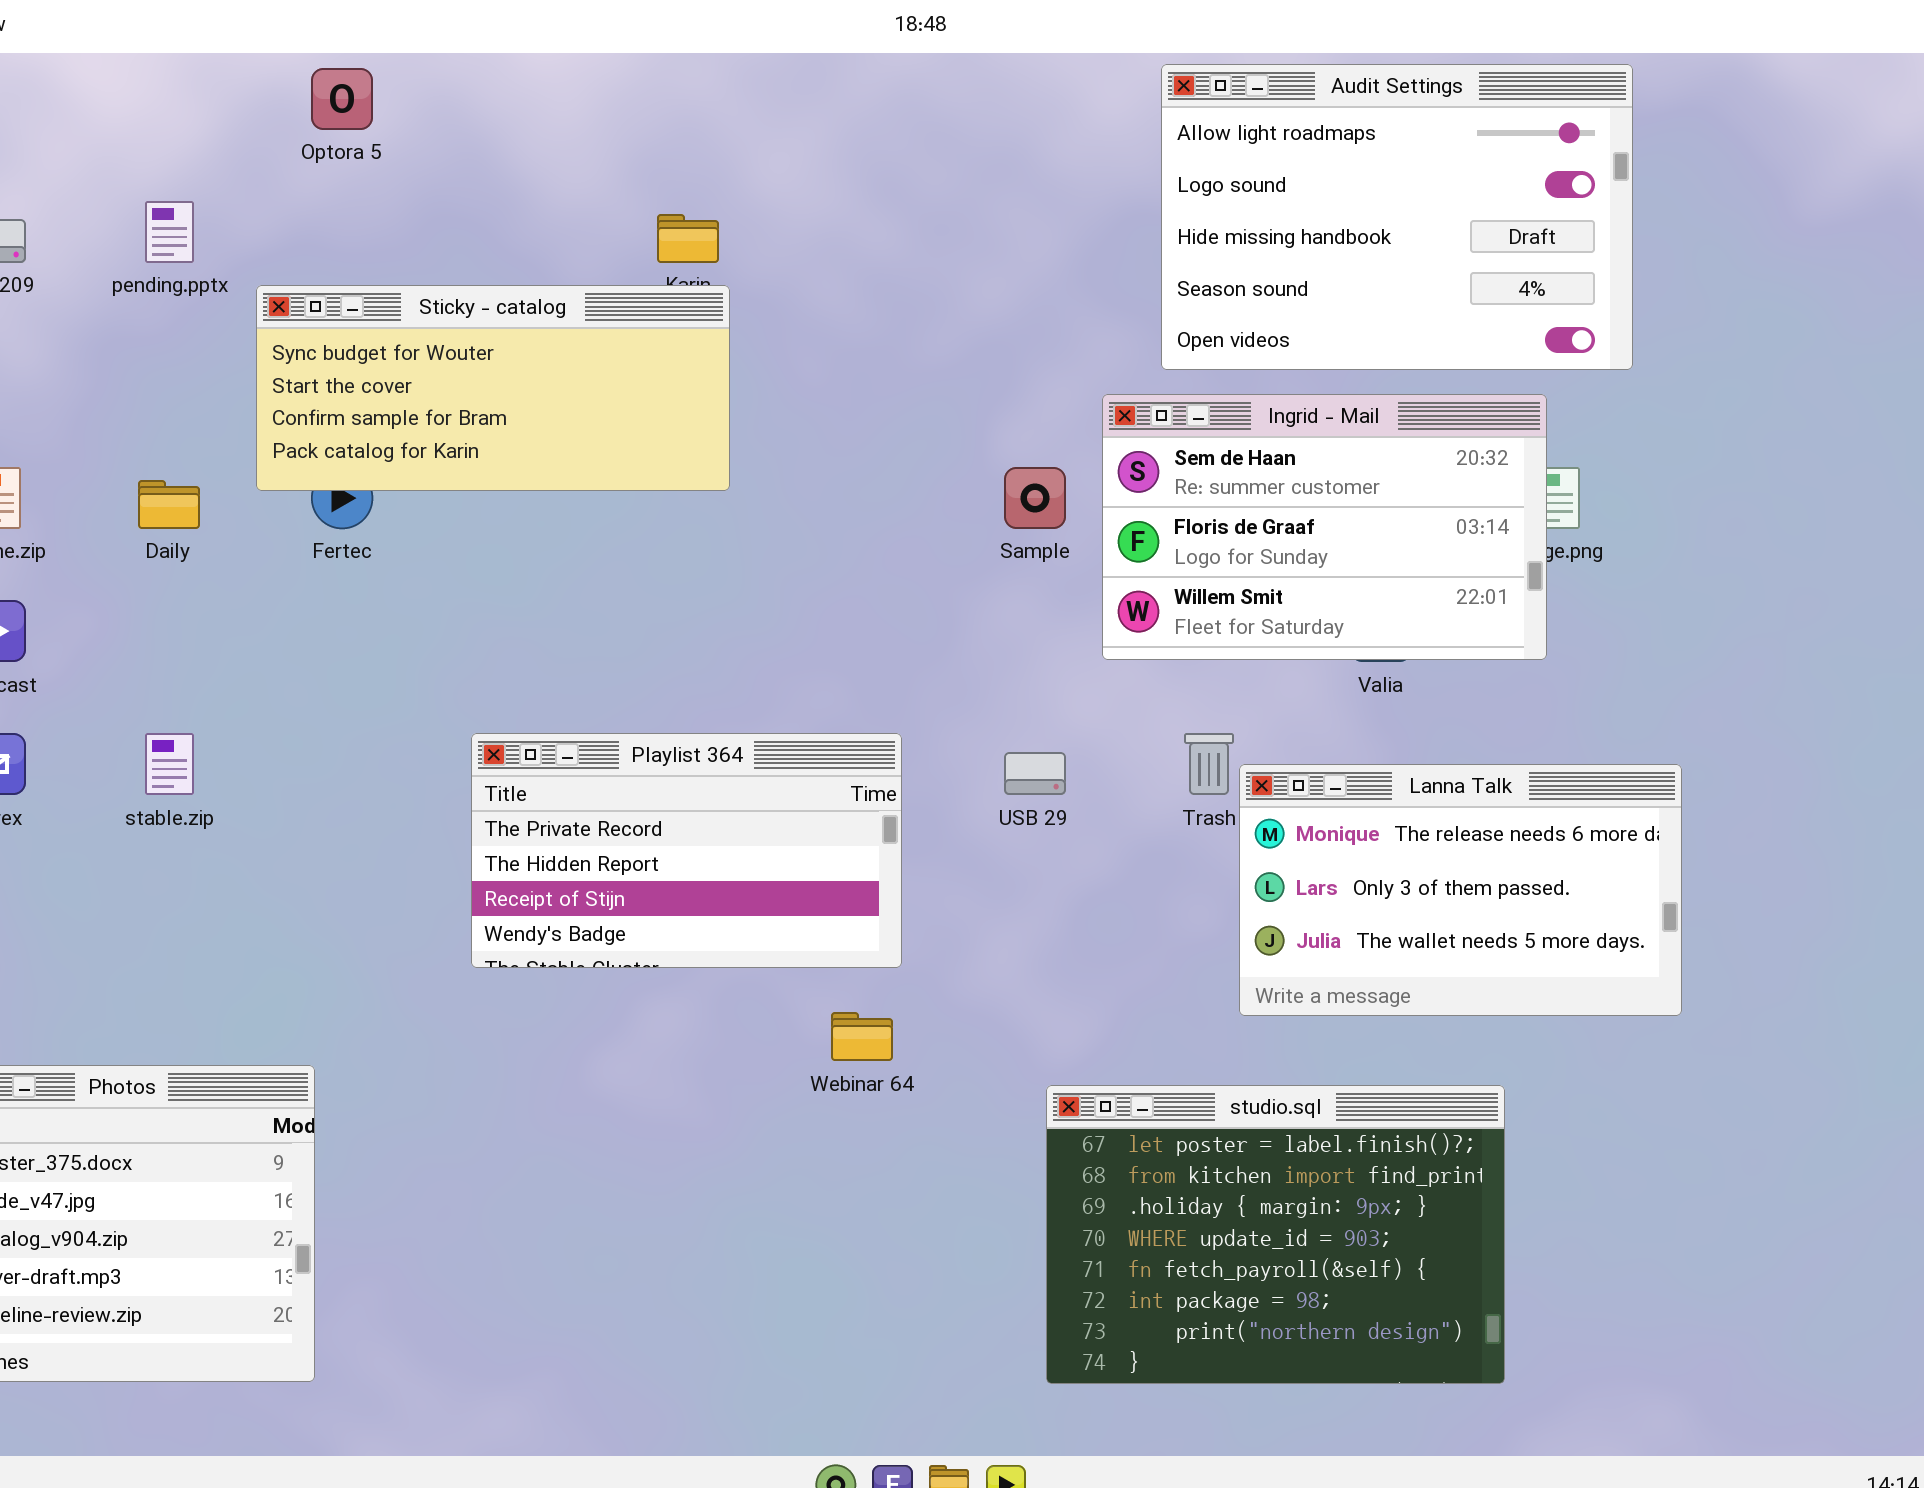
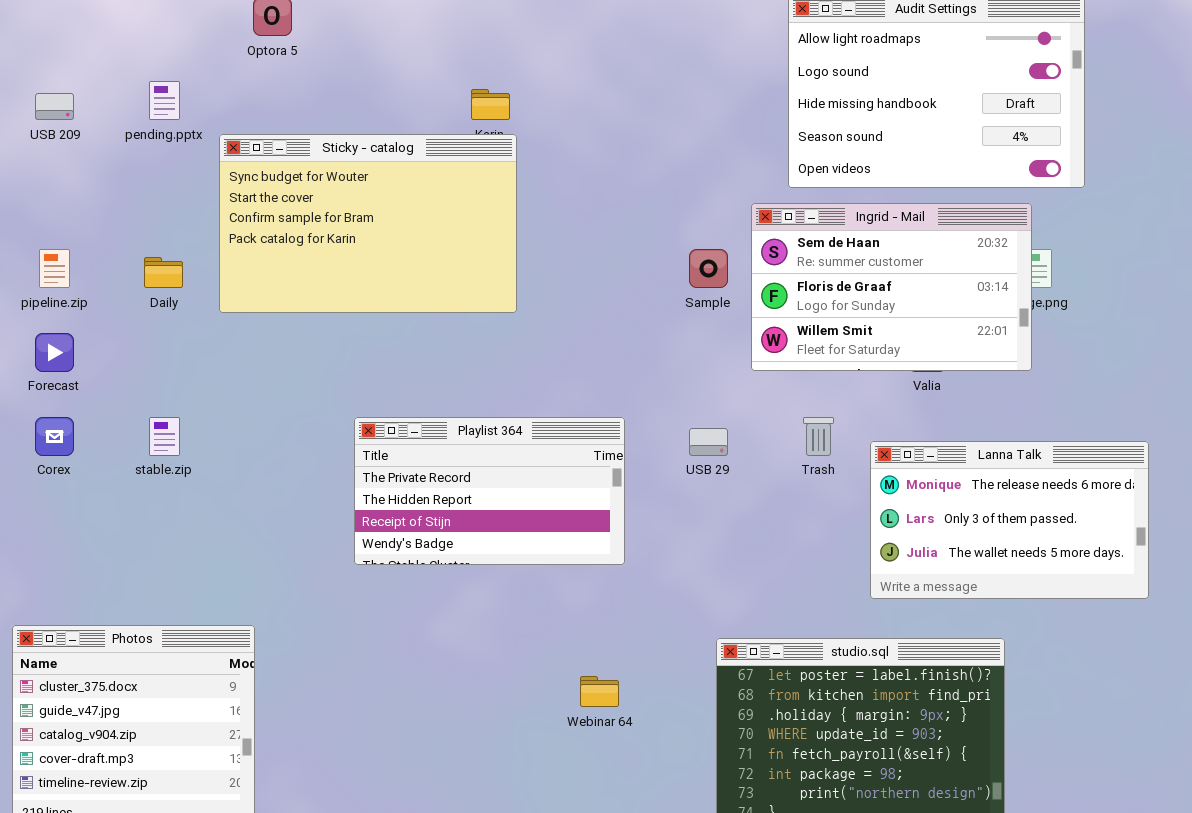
Sticky - catalog: [256,285,730,491] -> [219,134,517,313], resized
Lanna Talk: [1239,764,1682,1016] -> [870,441,1149,599], moved
Webinar 64: [831,1012,893,1061] -> [580,676,619,707], moved

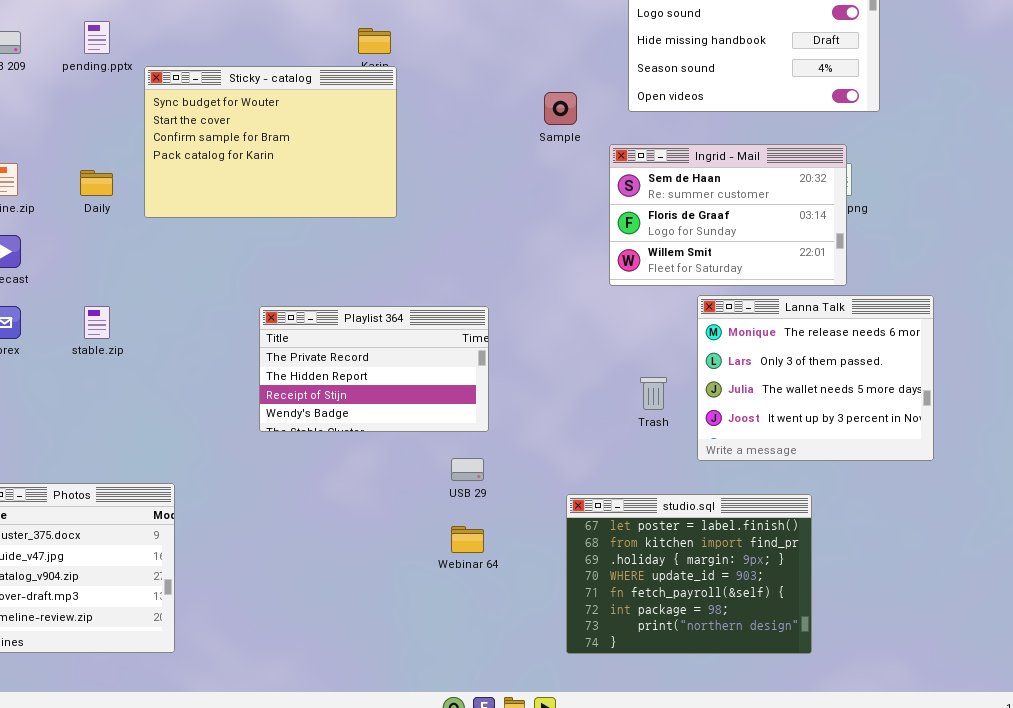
Ingrid - Mail: [751,203,1032,371] -> [609,144,847,286], moved
Sample: [689,249,728,288] -> [544,92,577,125], moved
Trash: [803,417,834,456] -> [640,377,667,410], moved
USB 29: [689,428,728,456] -> [451,458,484,481], moved
Lanna Talk: [870,441,1149,599] -> [697,295,934,461], resized

